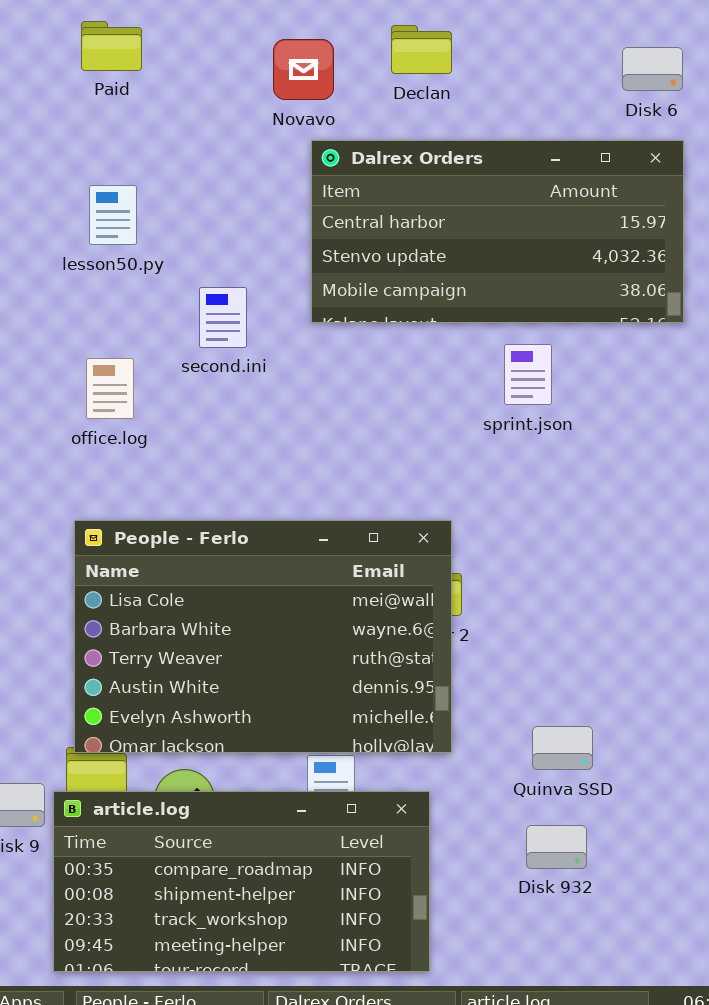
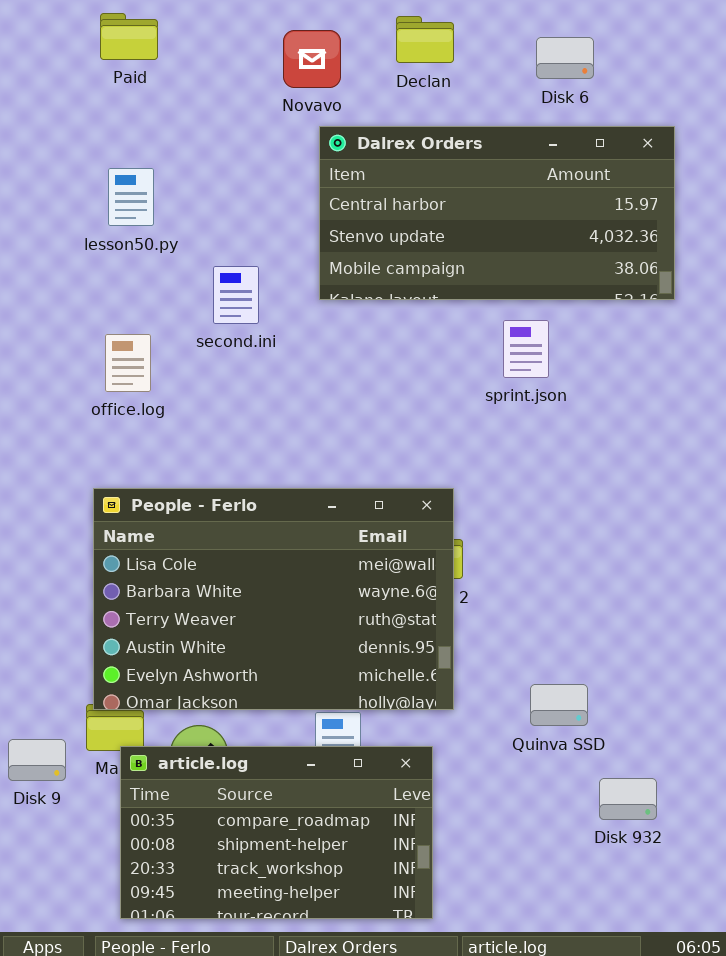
Disk 6: [622,47,683,91] -> [536,37,594,79], moved
article.log: [53,791,430,972] -> [120,746,433,919], resized
Disk 932: [526,825,587,869] -> [599,778,657,820], moved

